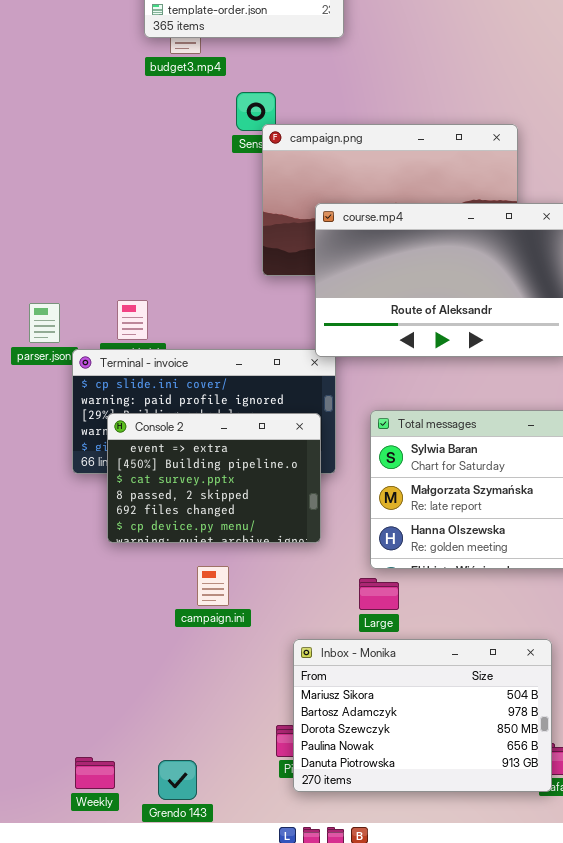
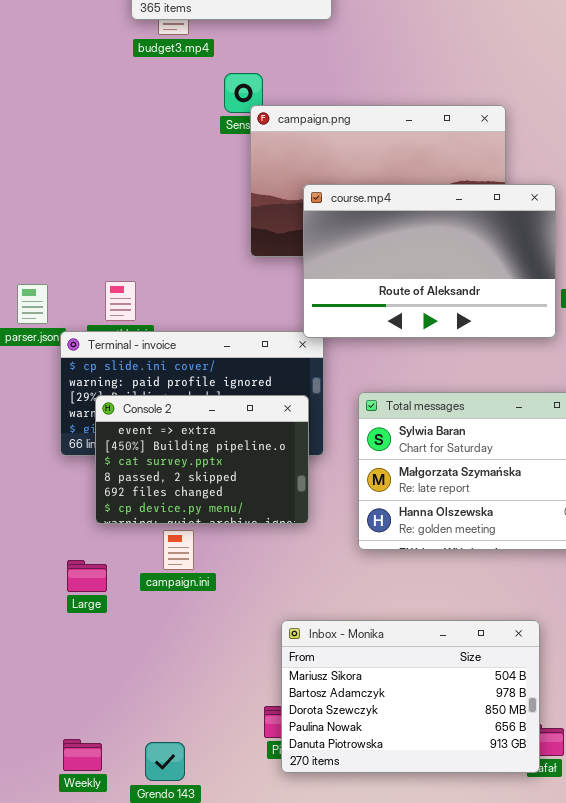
campaign.ini: [197,566,229,606] -> [163,530,194,570], moved
Large: [359,578,399,610] -> [67,560,107,592], moved

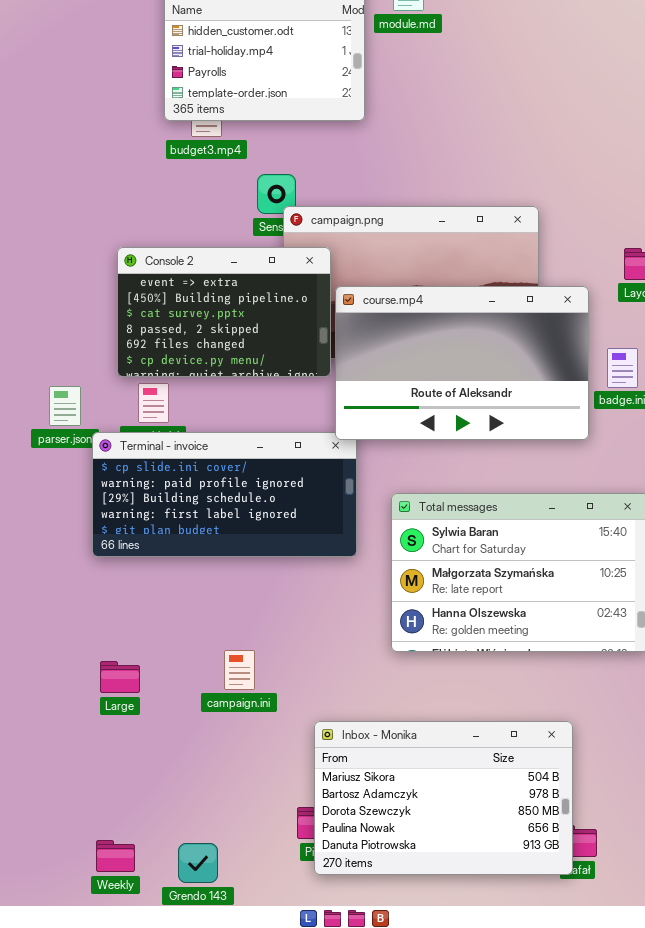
Console 2: [95,395,309,524] -> [117,247,331,377], moved
campaign.ini: [163,530,194,570] -> [224,650,255,690], moved

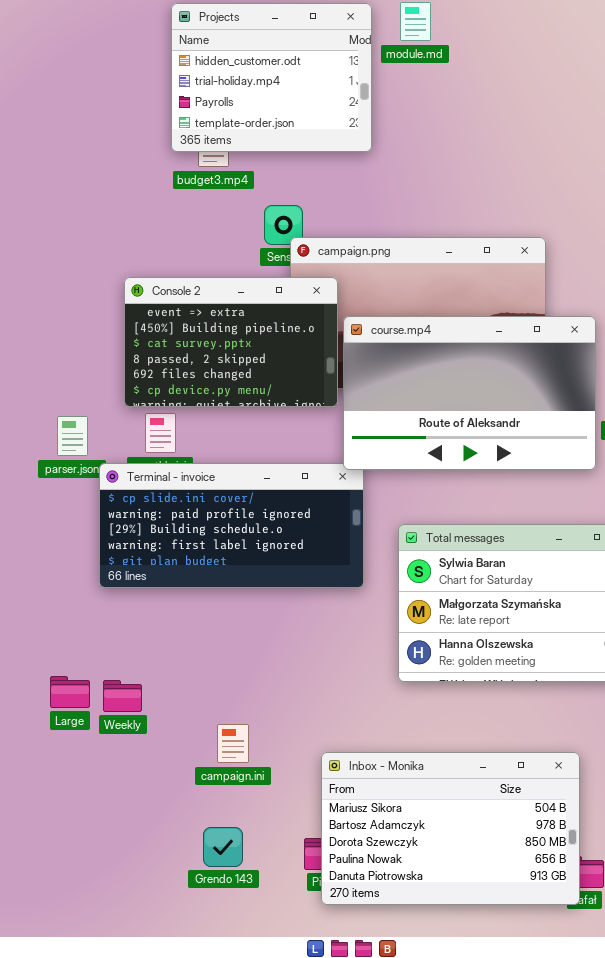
campaign.ini: [224,650,255,690] -> [217,724,249,763], moved
Large: [100,661,140,693] -> [50,676,90,708], moved
Weekly: [96,840,135,872] -> [103,680,142,712], moved
Grendo 143: [178,843,218,883] -> [203,827,243,867], moved

